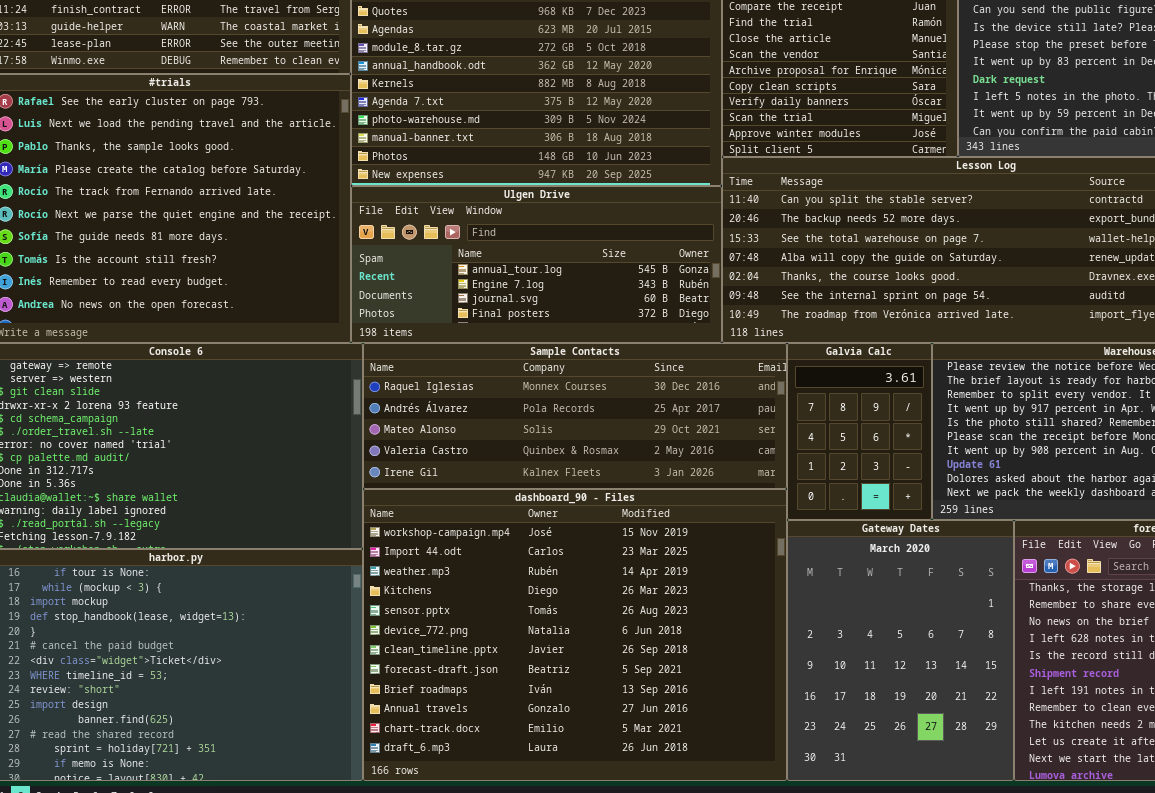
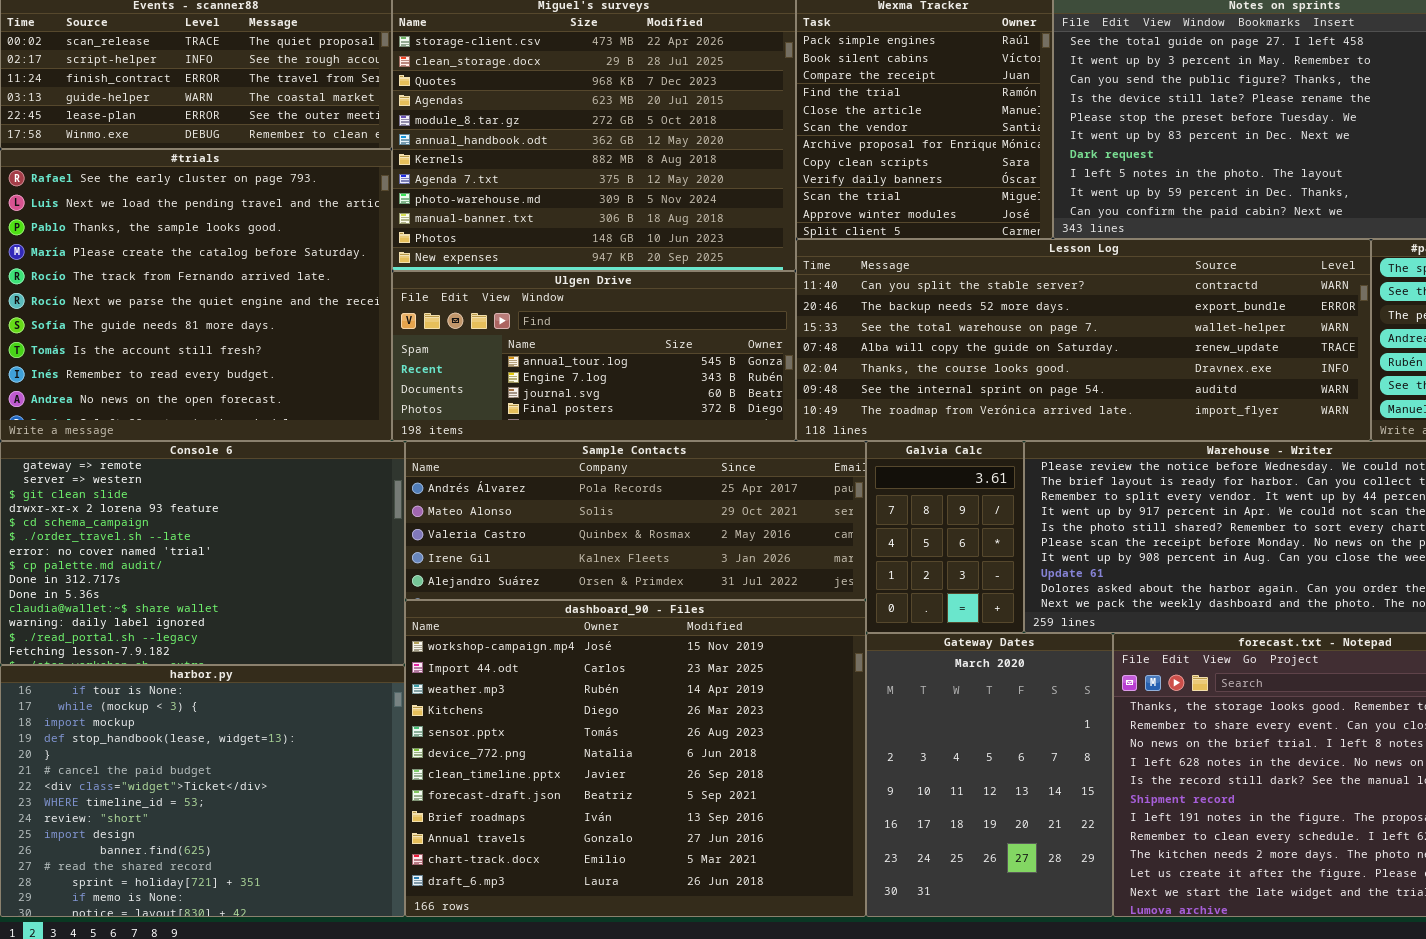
Sample Contacts: [363,343,787,489] -> [405,441,866,600], scrolled down 1 row

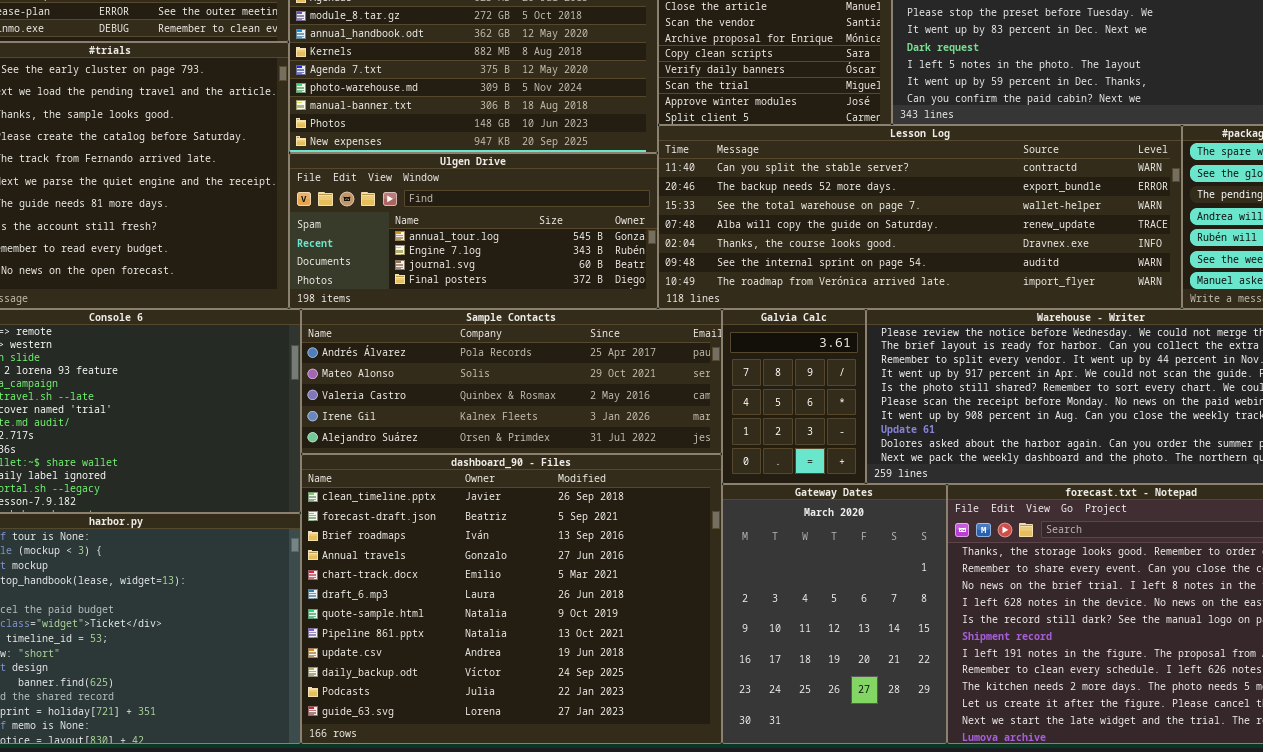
dashboard_90 - Files: [405,600,866,917] -> [301,454,722,744], scrolled down 6 rows

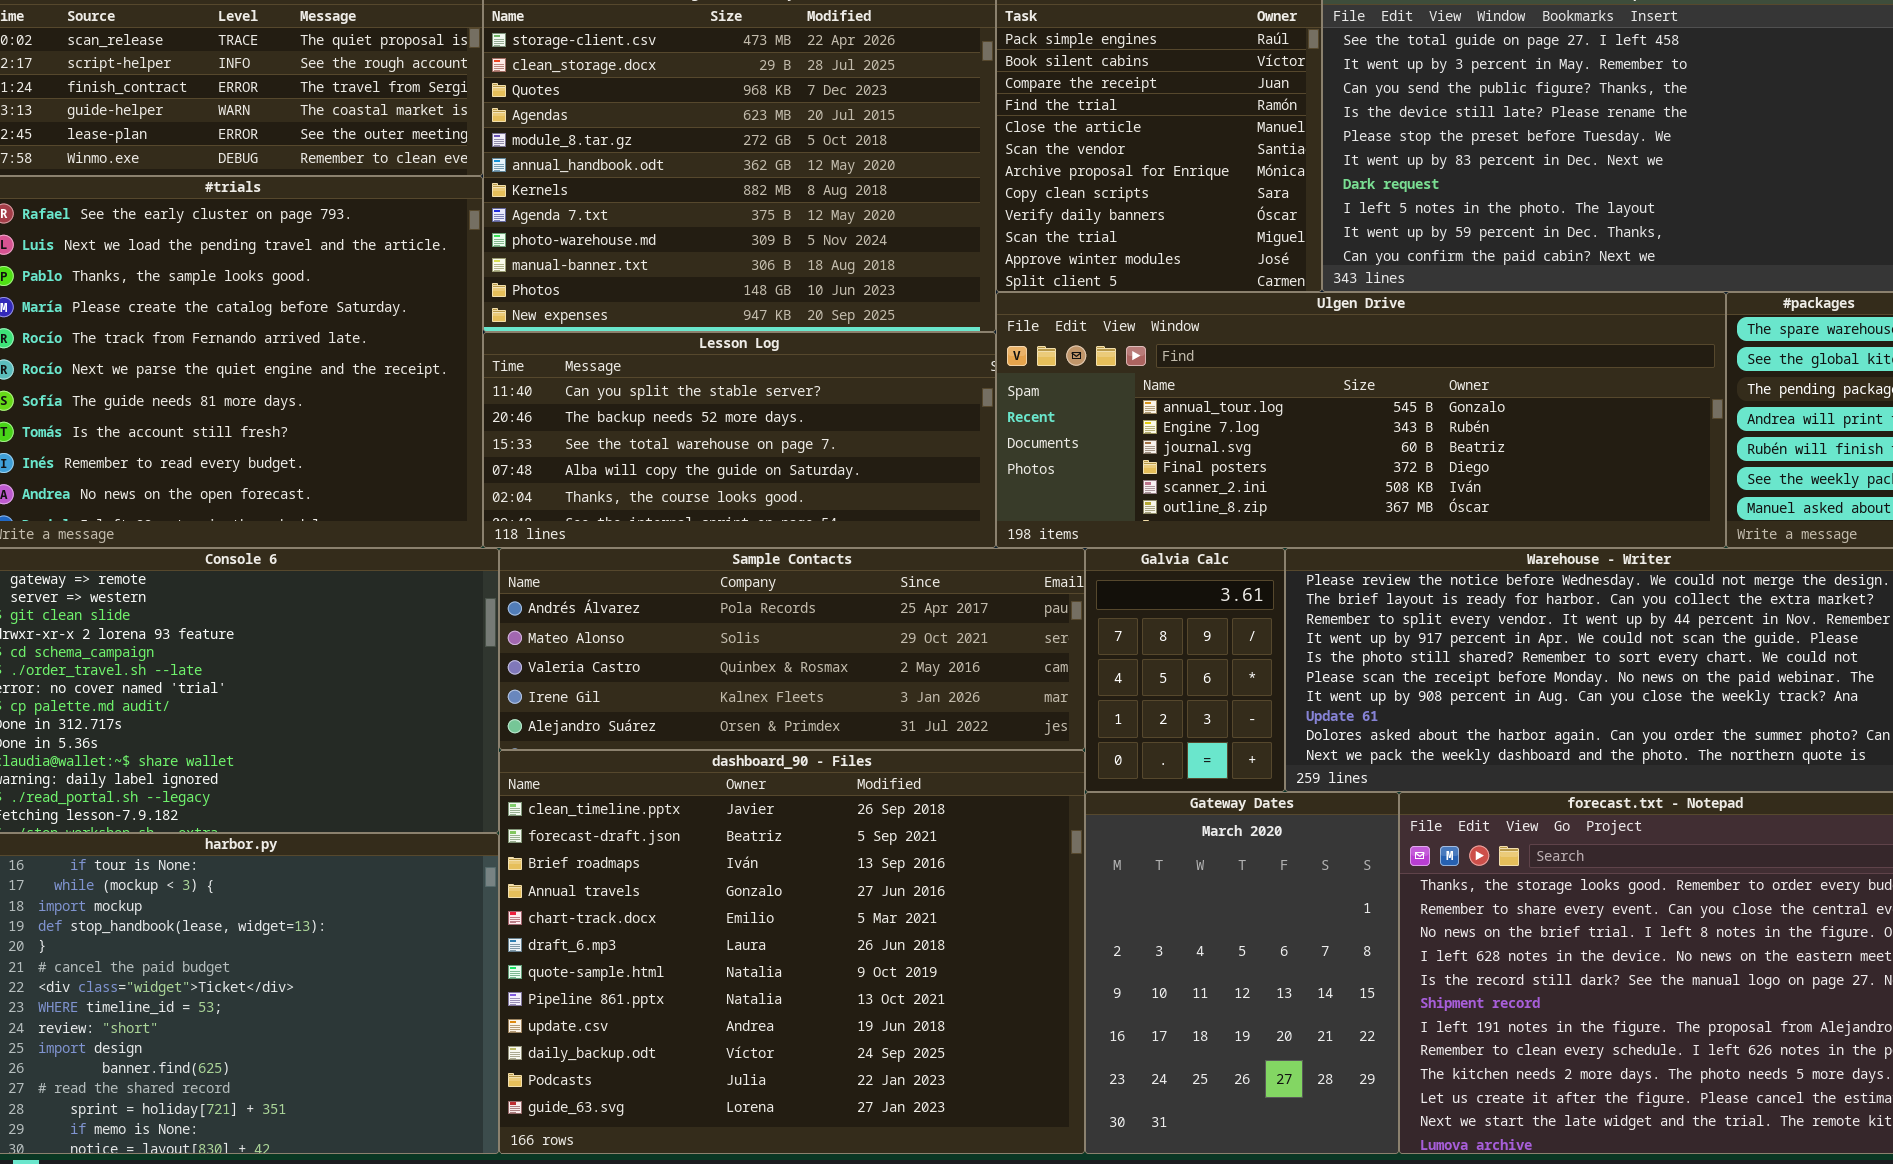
Lesson Log: [658,125,1182,309] -> [483,332,996,548], moved, resized
Ulgen Drive: [289,153,658,309] -> [996,292,1726,548], moved, resized

